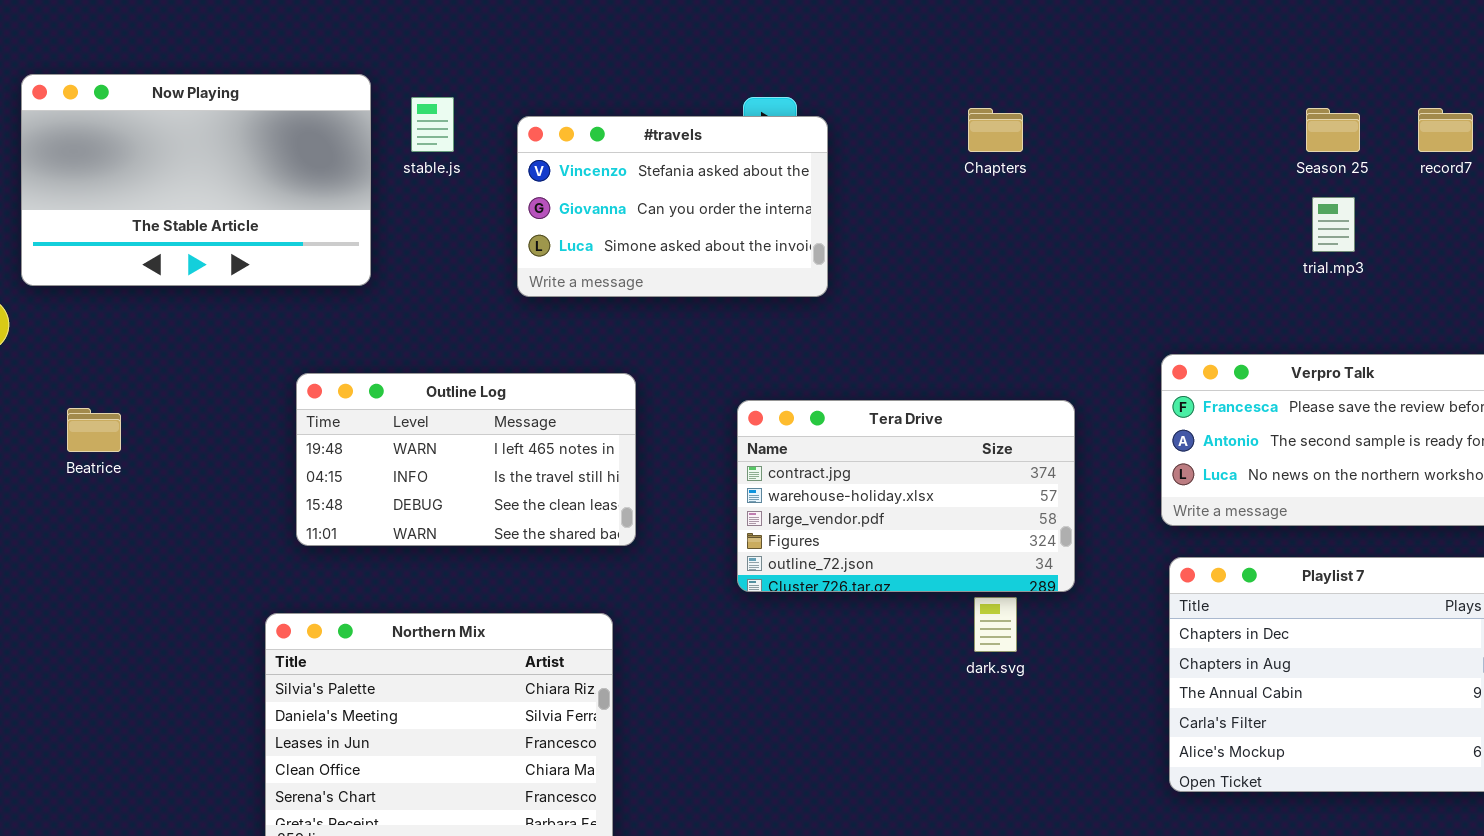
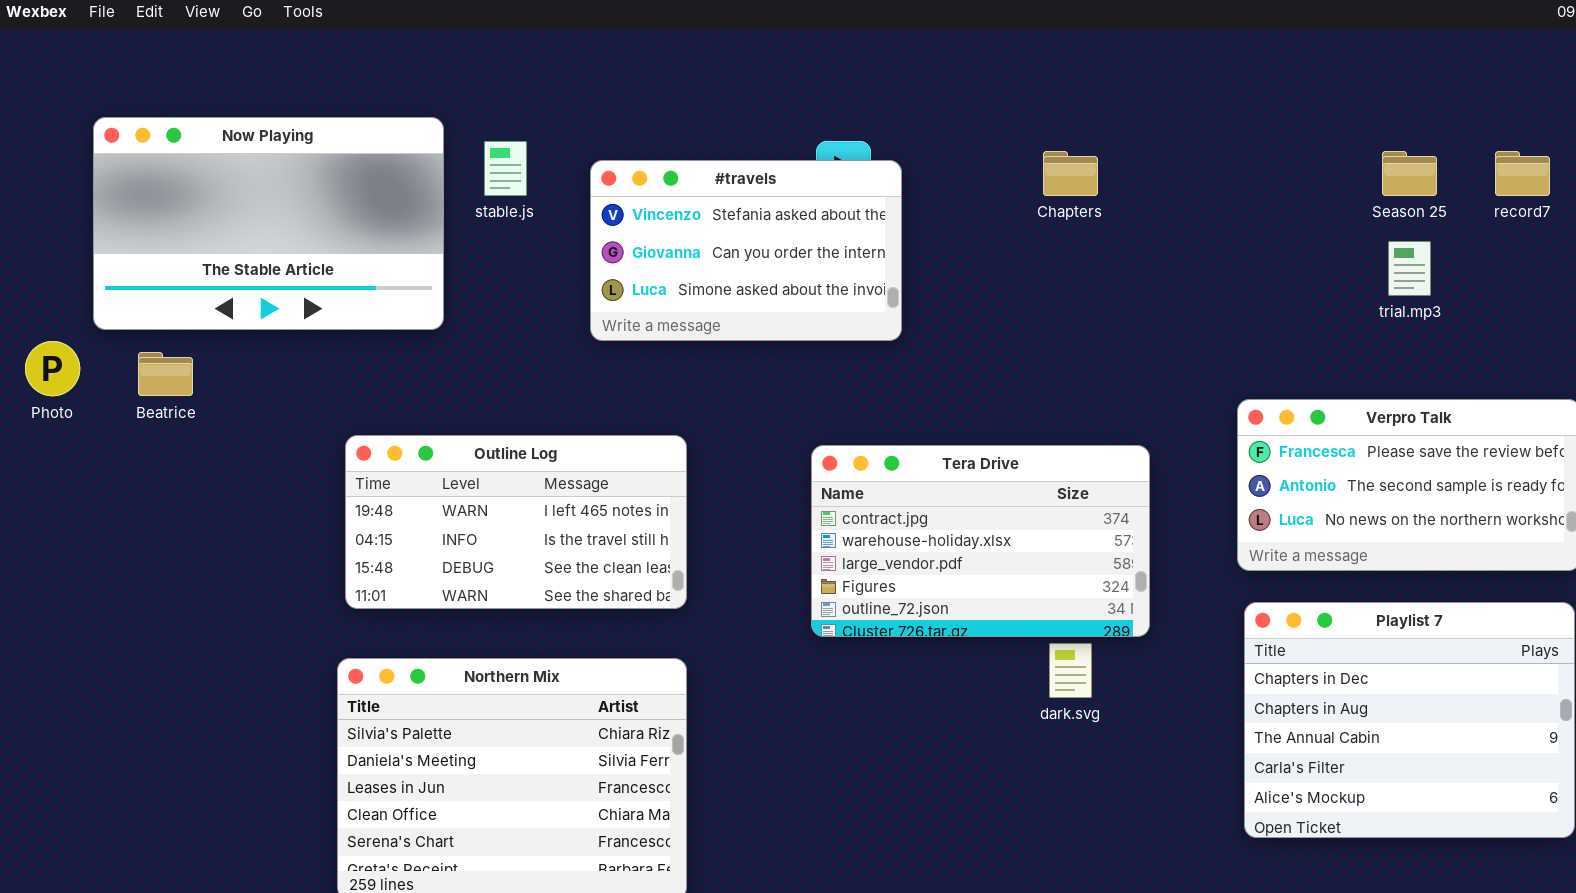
Outline Log: [296,373,636,546] -> [345,435,687,609], moved
Beatrice: [67,408,121,452] -> [138,352,193,396], moved

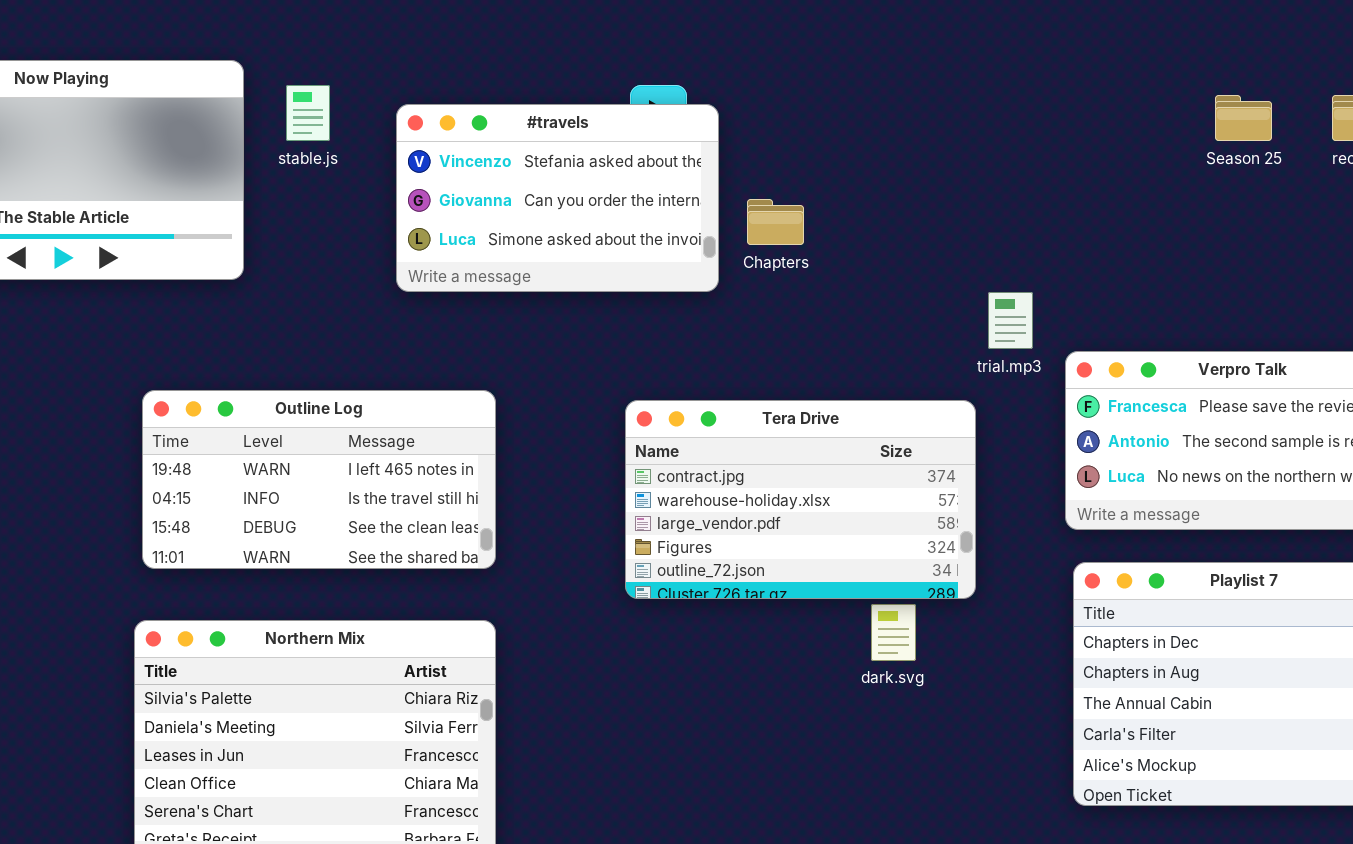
Chapters: [1043,151,1098,196] -> [747,199,804,245], moved
trial.mp3: [1388,241,1431,296] -> [988,292,1033,349], moved

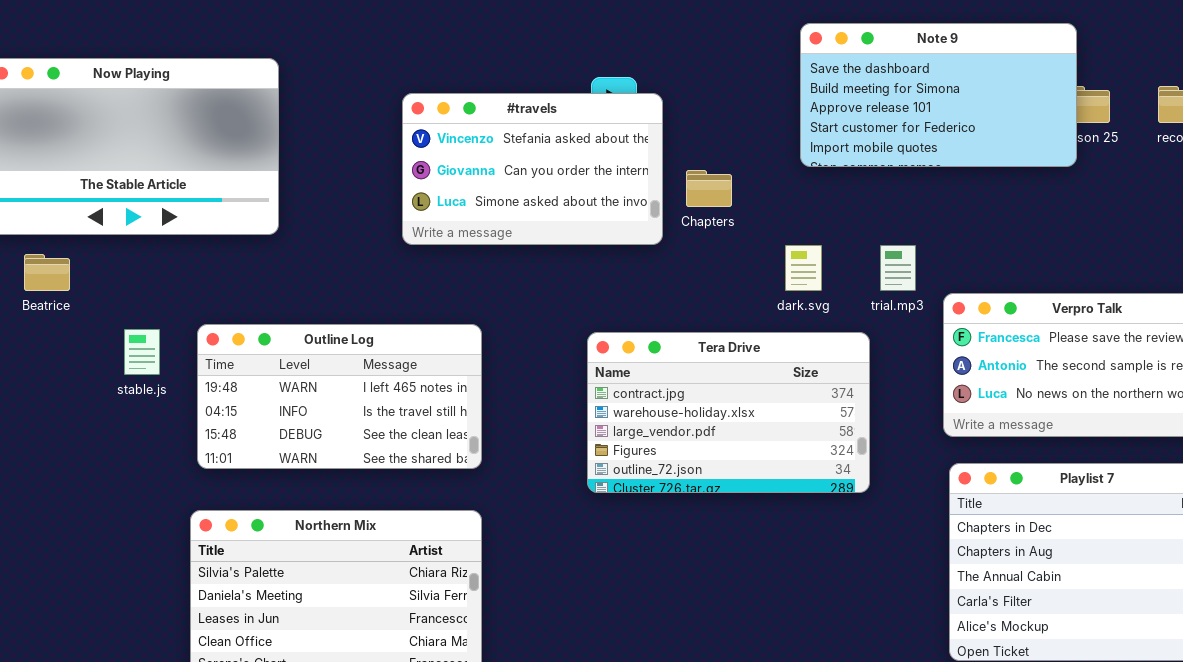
Note 9: none -> [800,23,1077,167], opened
stable.js: [286,85,330,141] -> [124,329,160,375], moved
dark.svg: [871,604,916,661] -> [785,245,822,291], moved

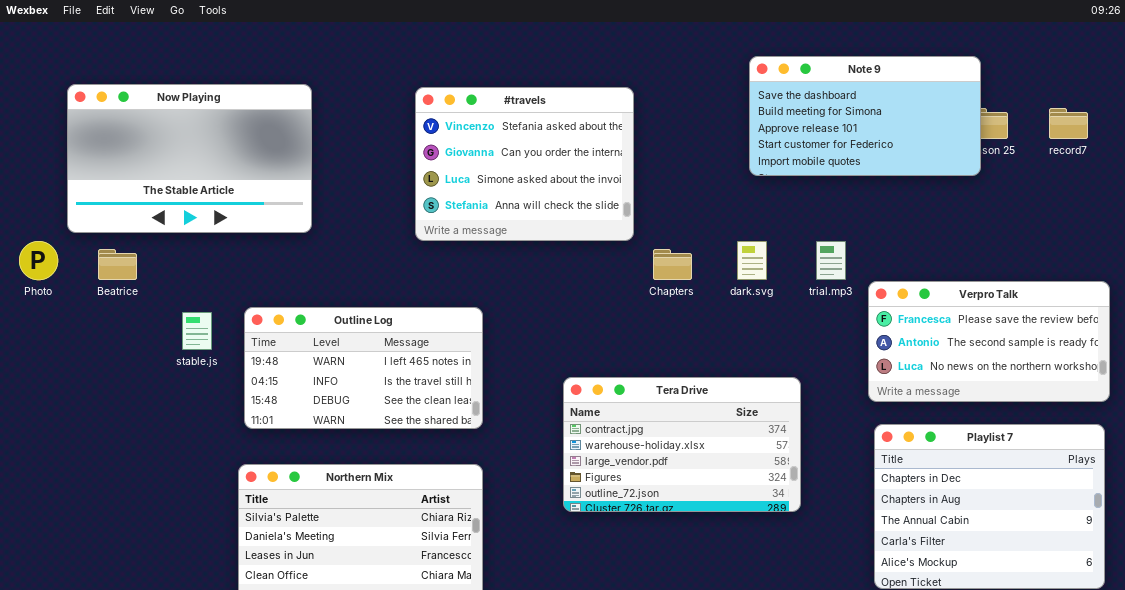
#travels: [402,93,663,245] -> [415,87,634,241], resized
Chapters: [686,170,732,207] -> [653,249,692,280], moved
Tera Drive: [587,332,870,493] -> [563,377,801,512], moved

